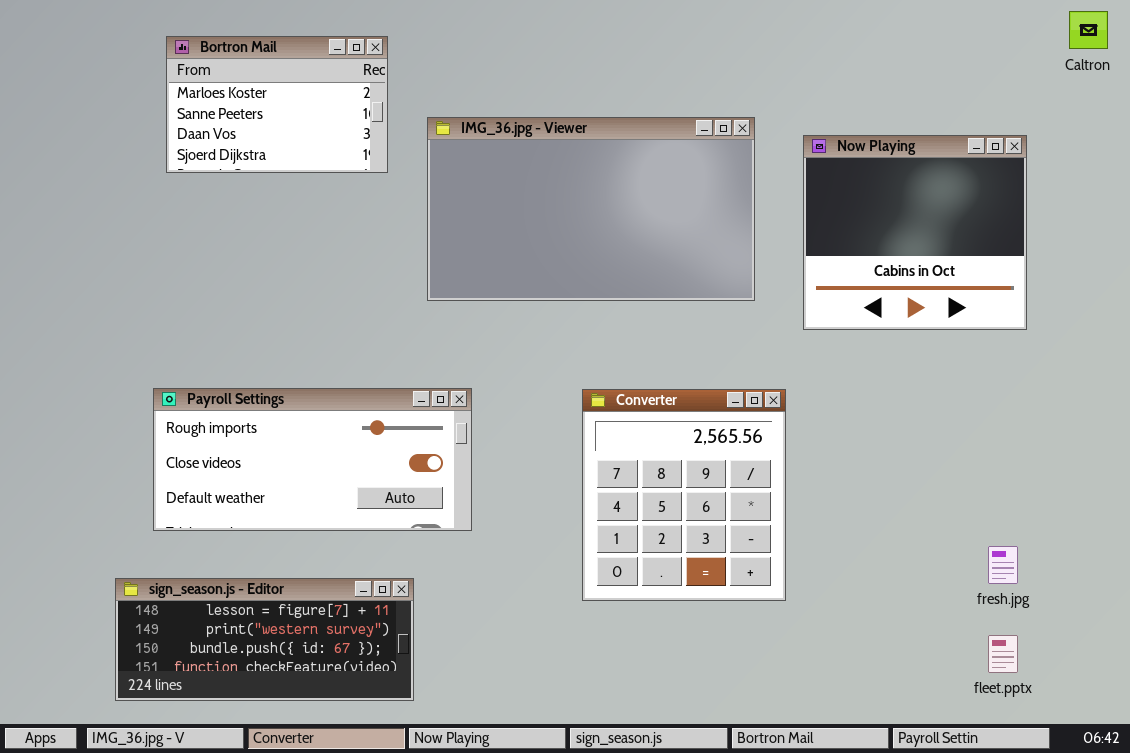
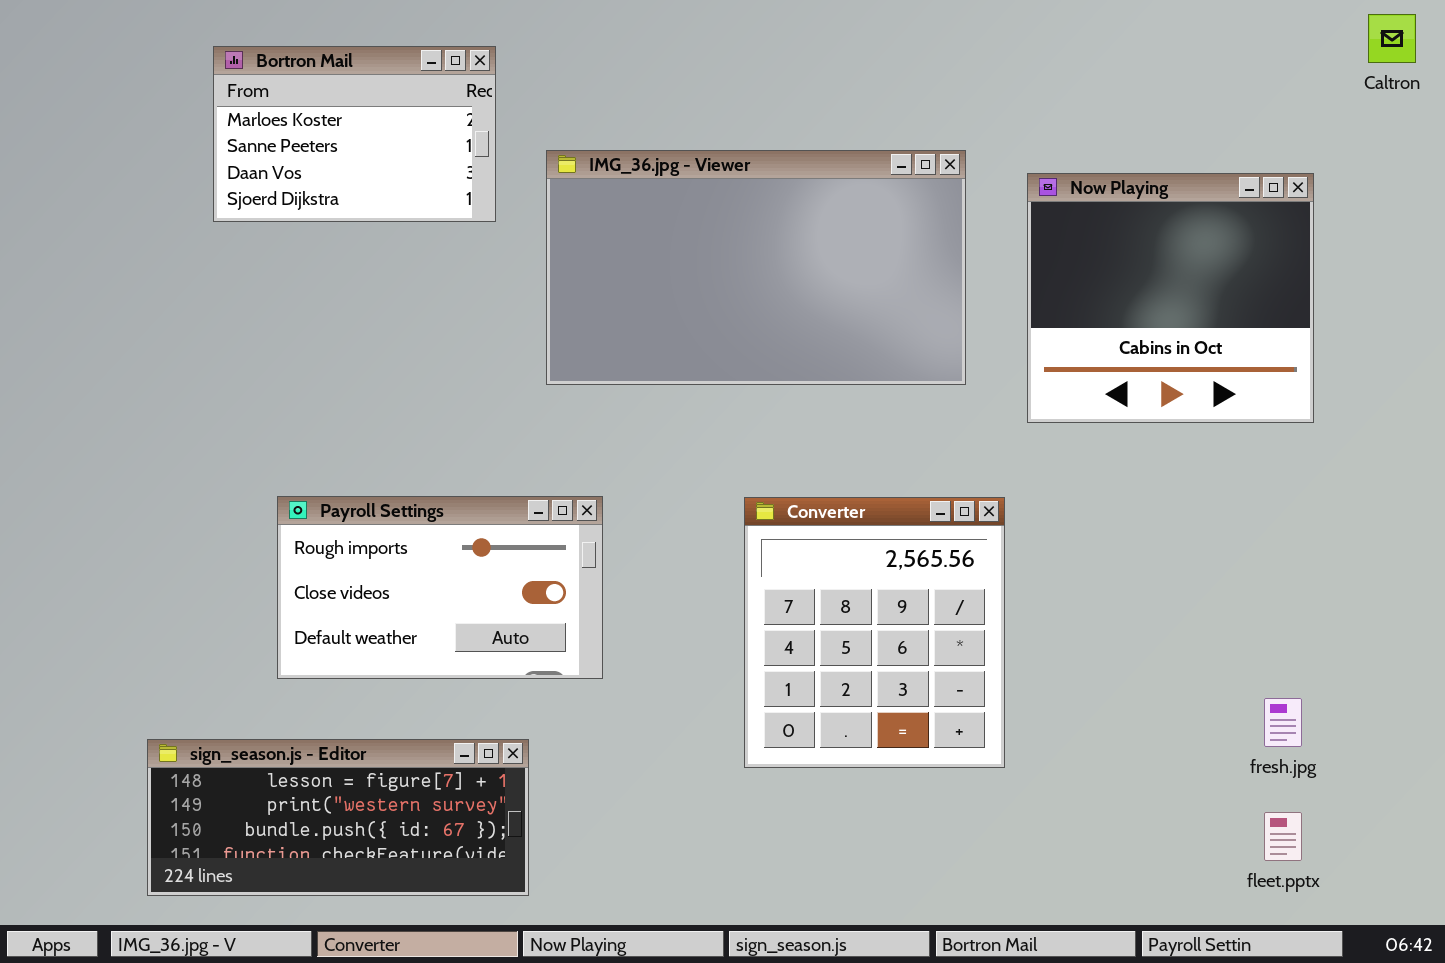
Payroll Settings: [153,388,472,531] -> [277,496,603,679], resized

